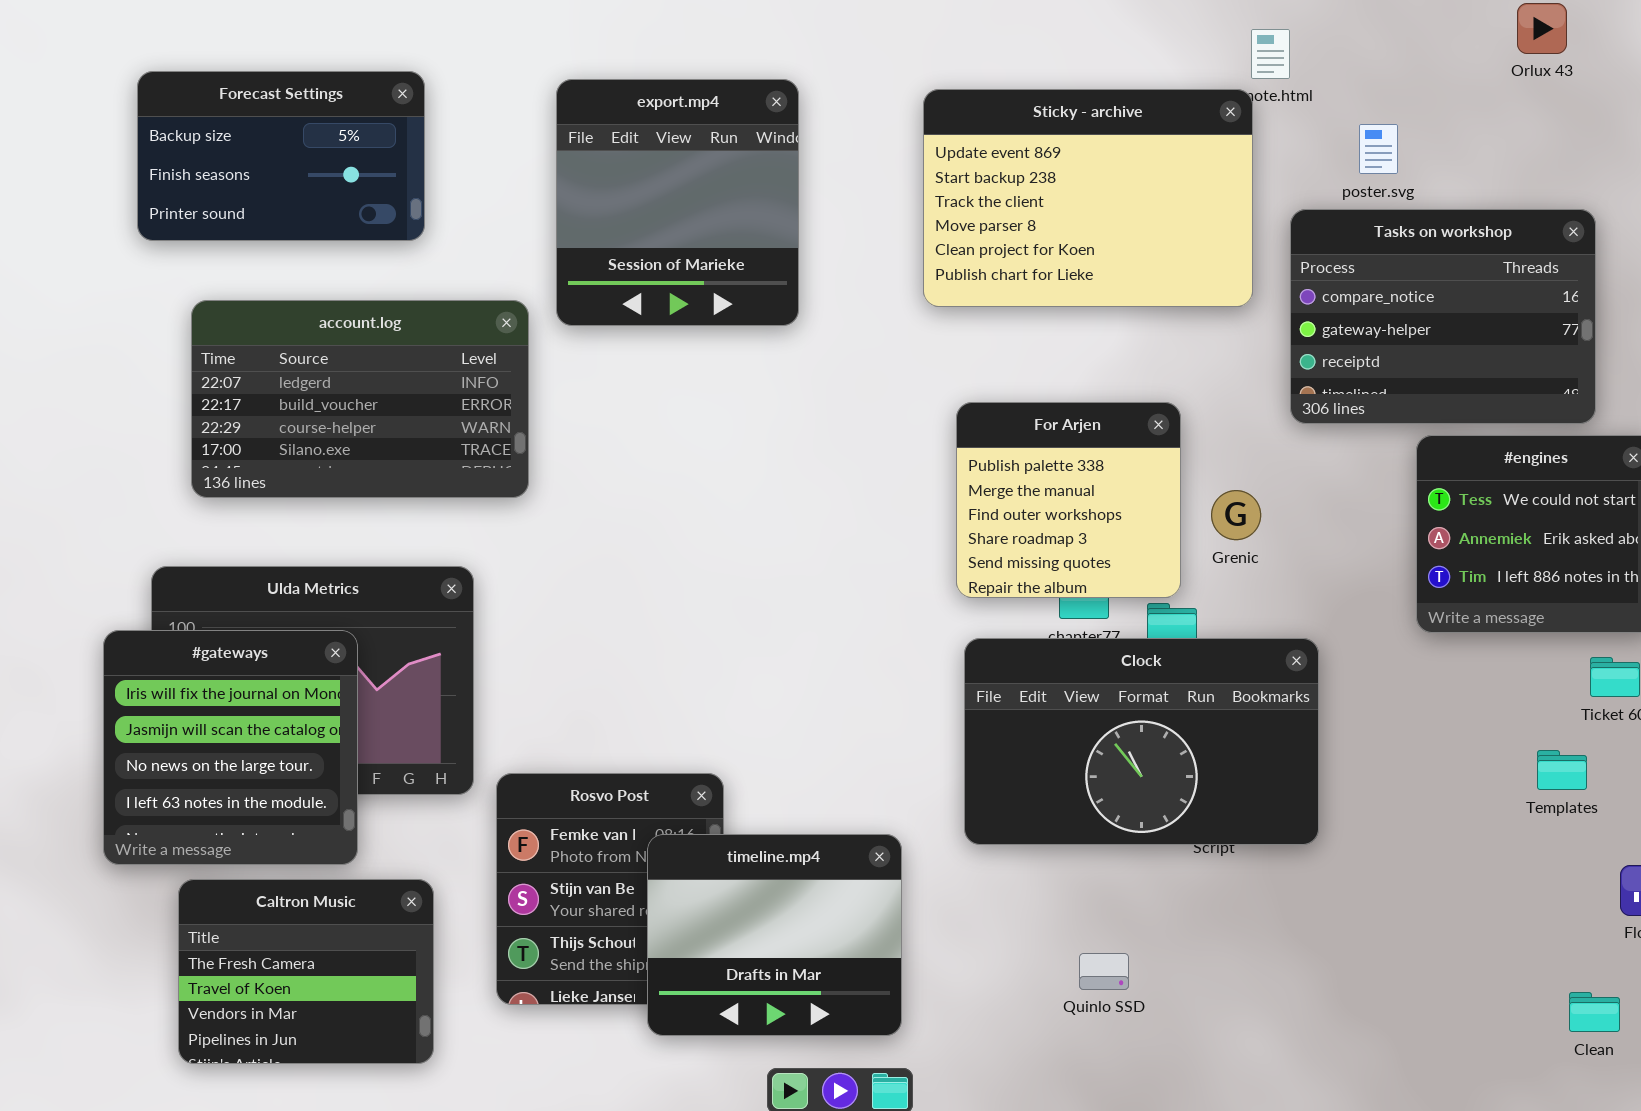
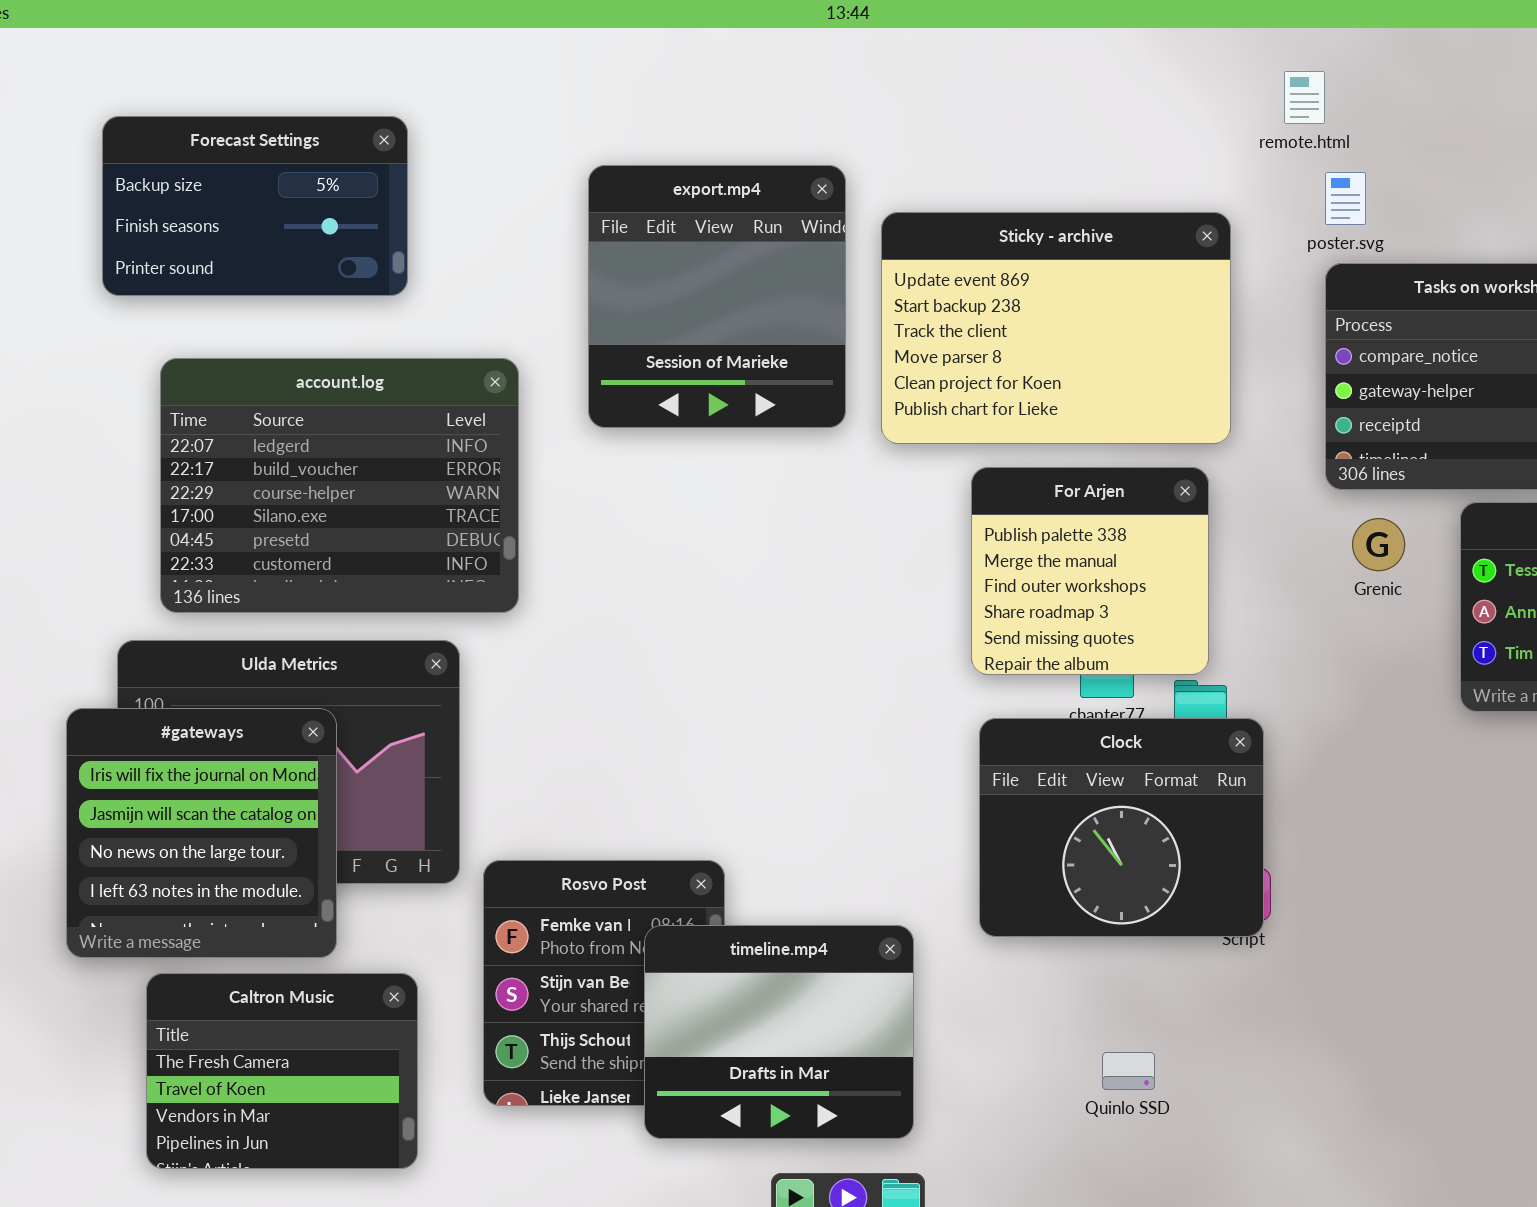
export.mp4: [556,79,799,326] -> [588,165,846,428], moved
Sticky - archive: [923,89,1253,307] -> [881,212,1231,444], moved
poster.svg: [1359,124,1398,174] -> [1325,172,1366,225], moved
account.log: [191,300,529,498] -> [160,358,519,613], resized
Grenic: [1211,490,1261,540] -> [1352,518,1405,571], moved
Clock: [964,638,1319,845] -> [979,718,1264,937], resized

